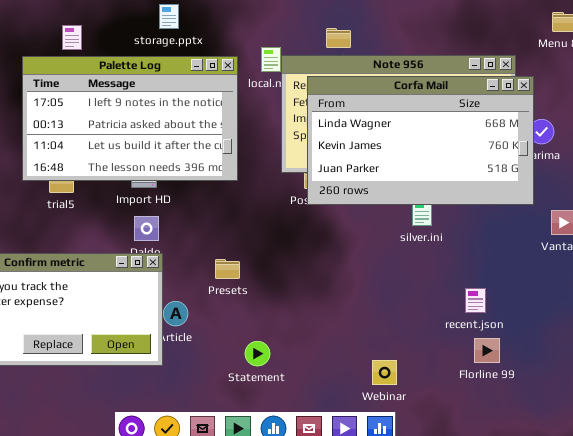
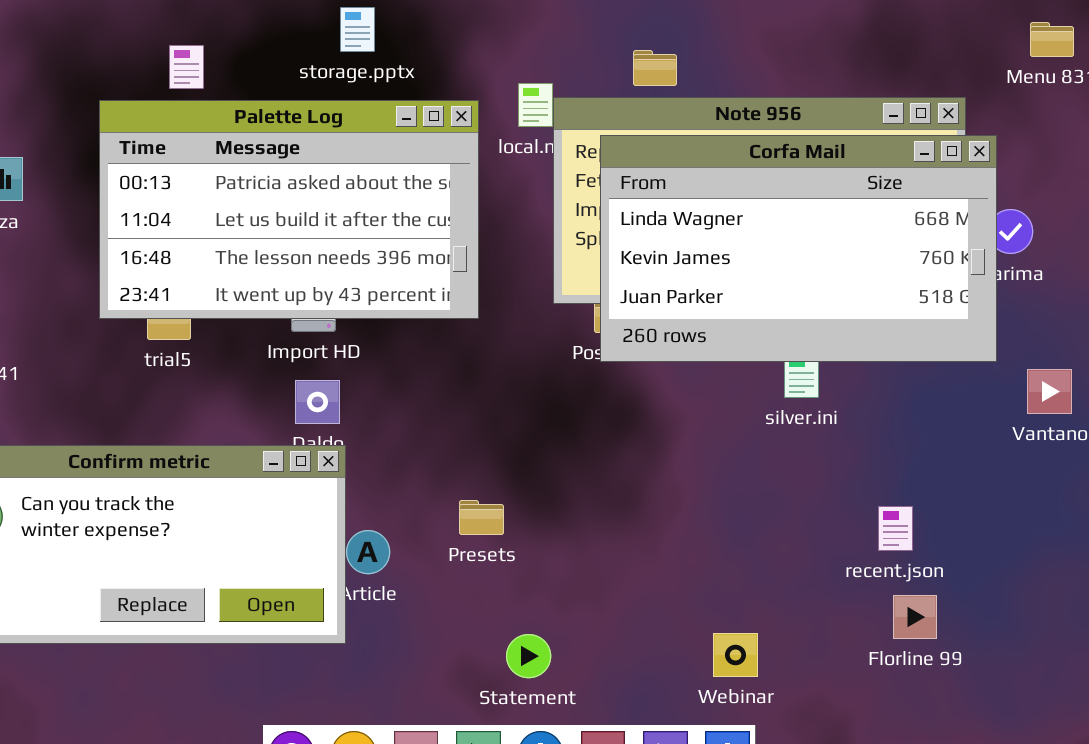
Palette Log: [22,56,238,181] -> [99,100,479,319], scrolled down 1 row
Presets: [215,259,240,279] -> [459,500,504,535], moved
Statement: [245,341,270,366] -> [506,634,551,678], moved

